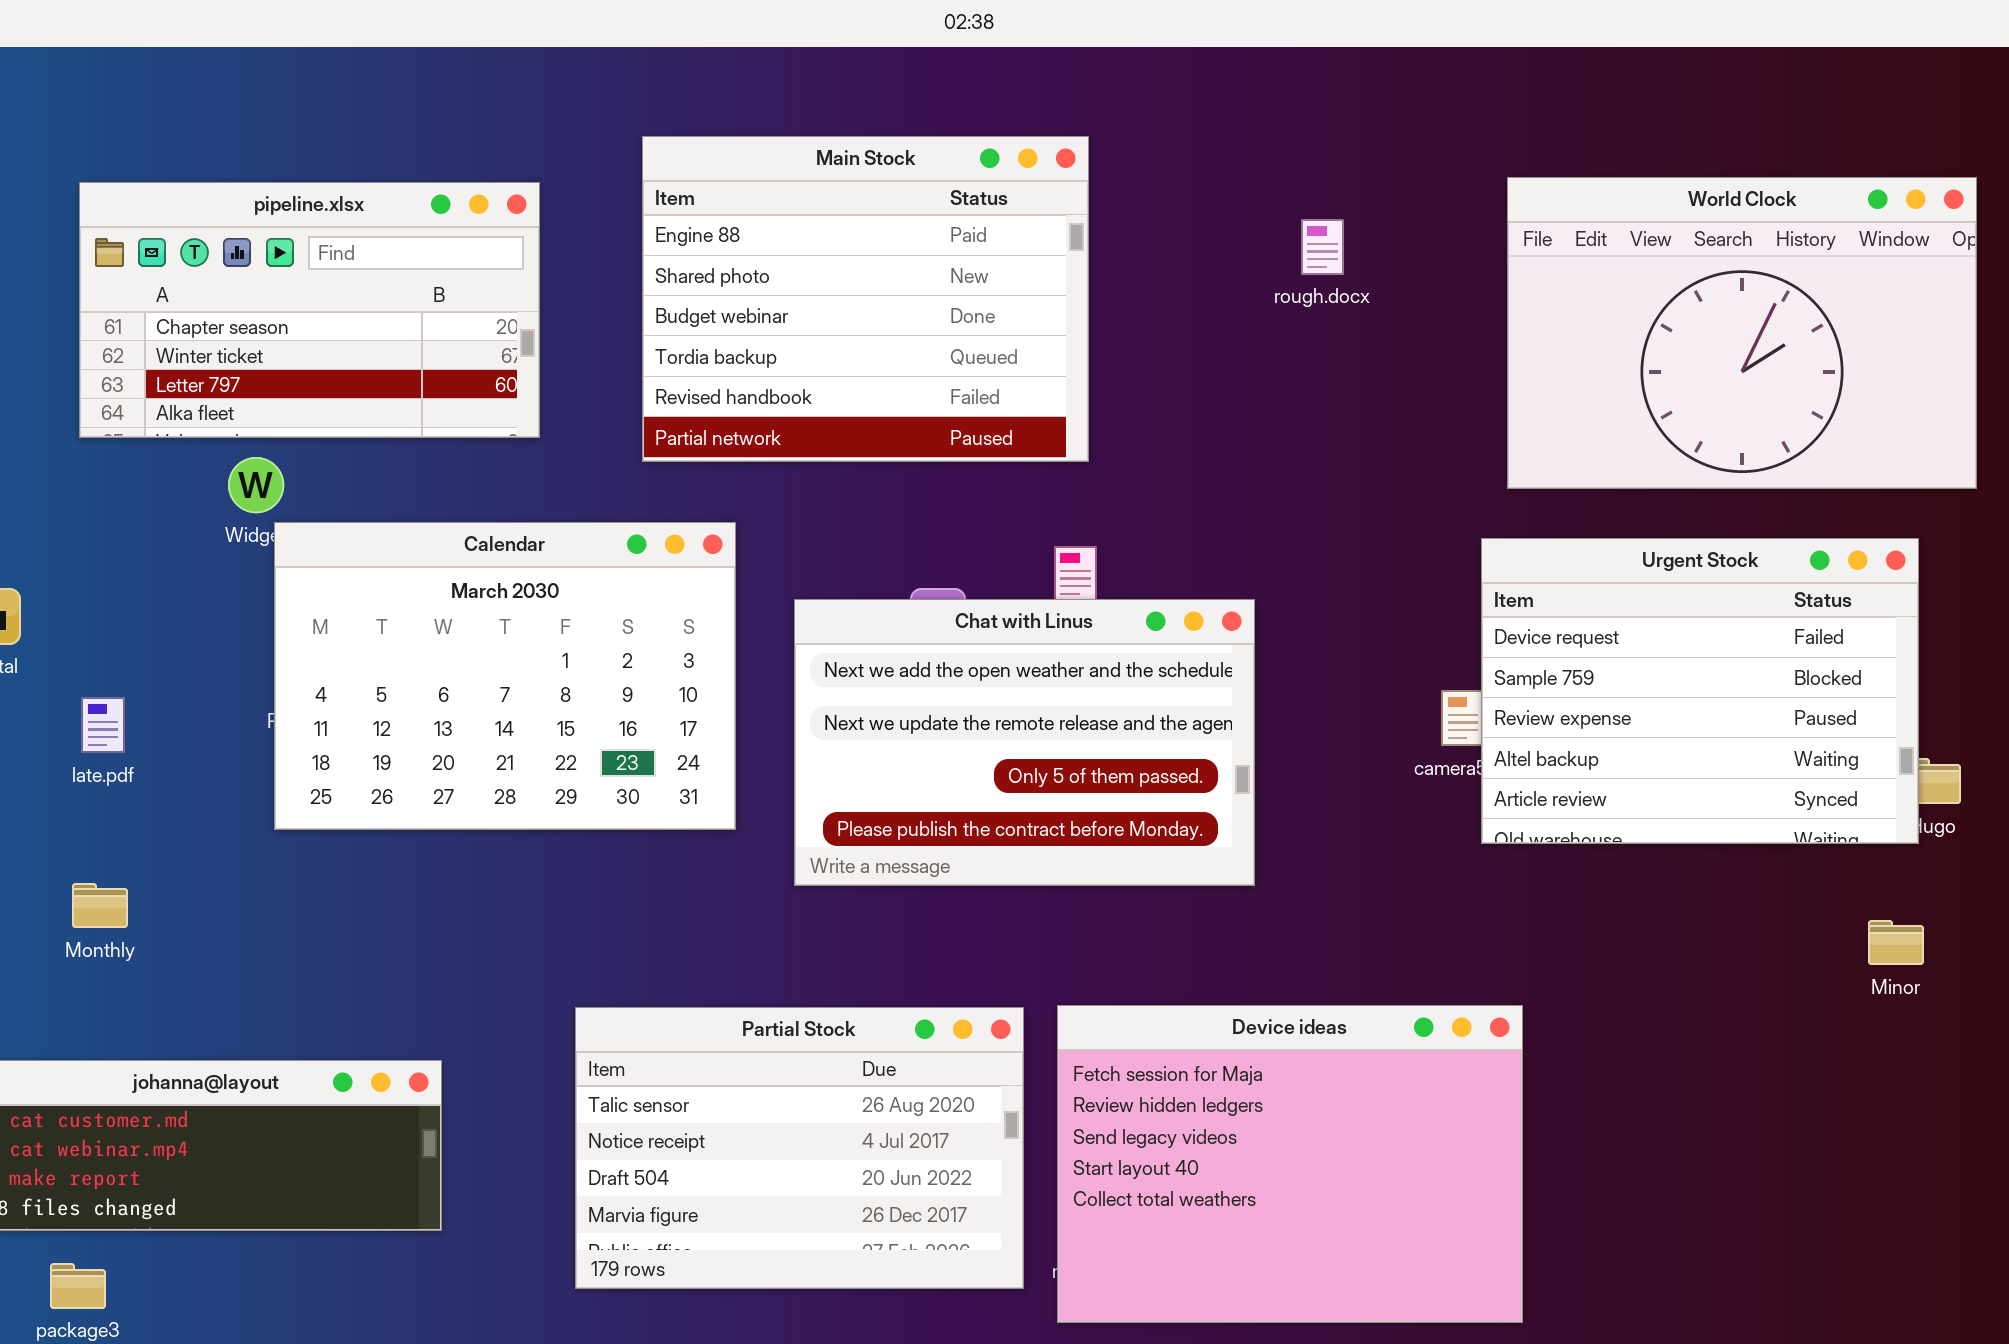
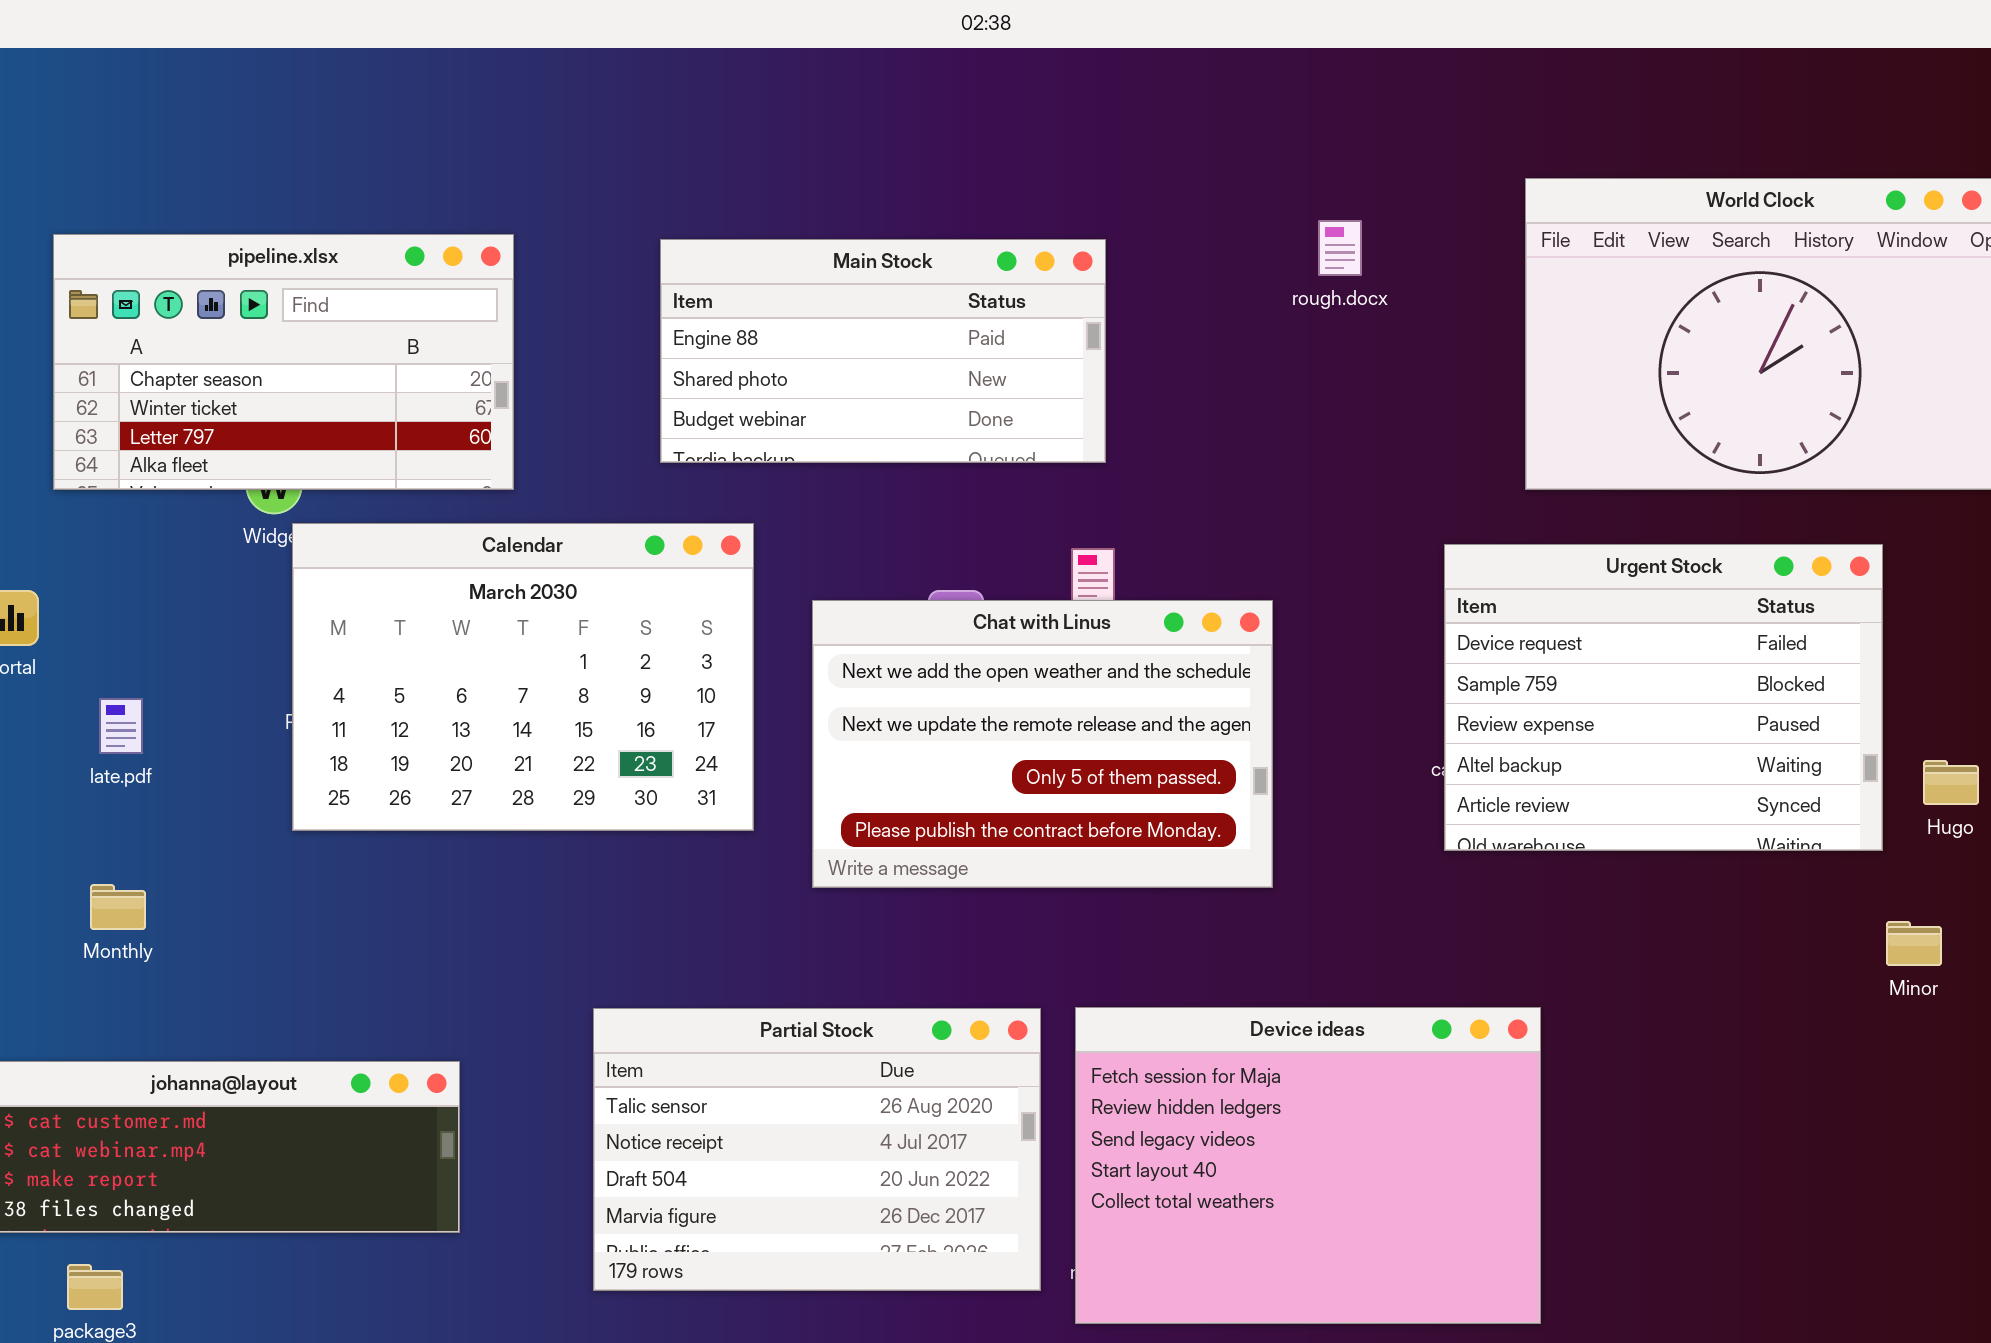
Main Stock: [642,136,1089,462] -> [660,239,1106,463], resized
pipeline.xlsx: [79,182,540,438] -> [53,234,514,490], moved
Urgent Stock: [1481,538,1919,844] -> [1444,544,1883,851], moved

